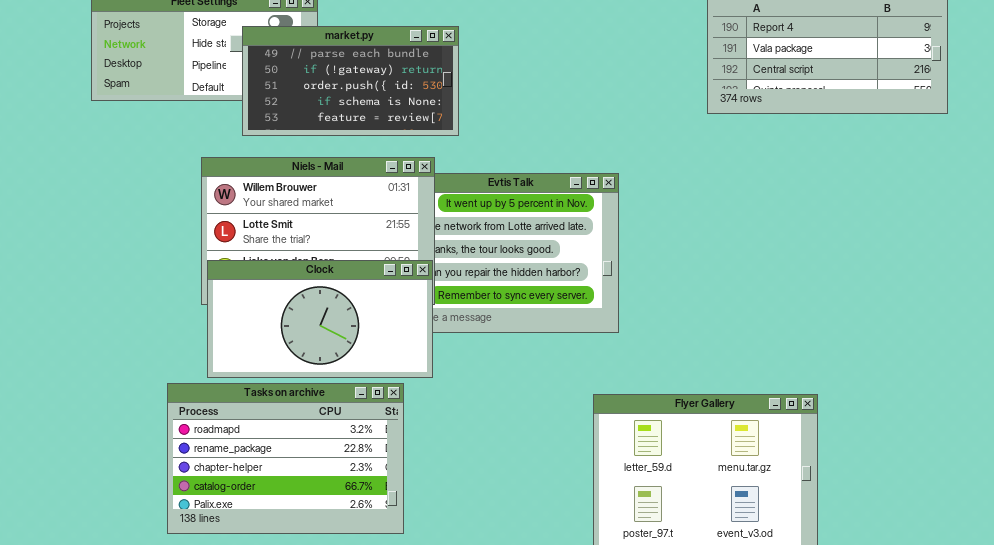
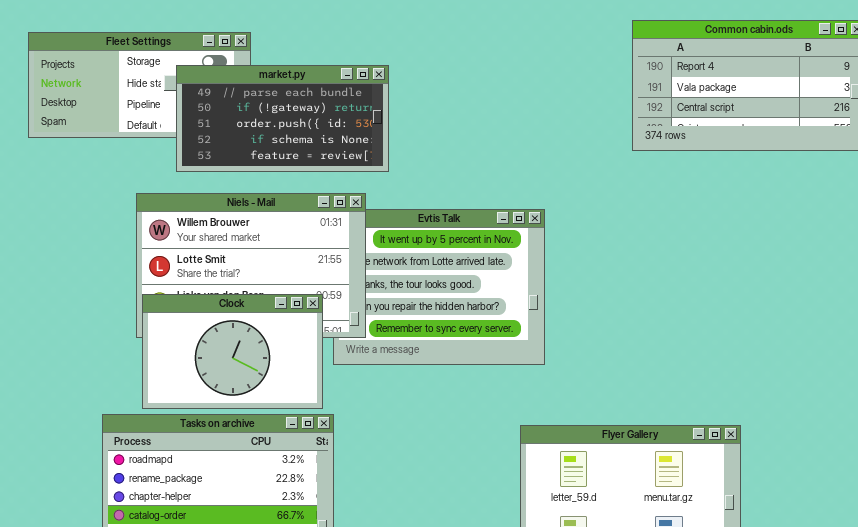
Clock: [207,260,433,378] -> [142,294,323,409], resized

